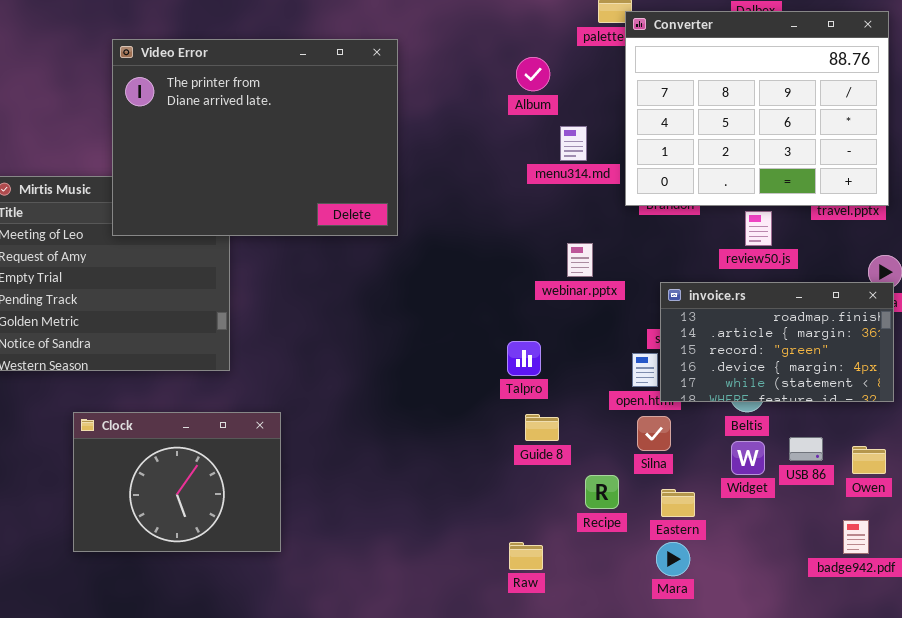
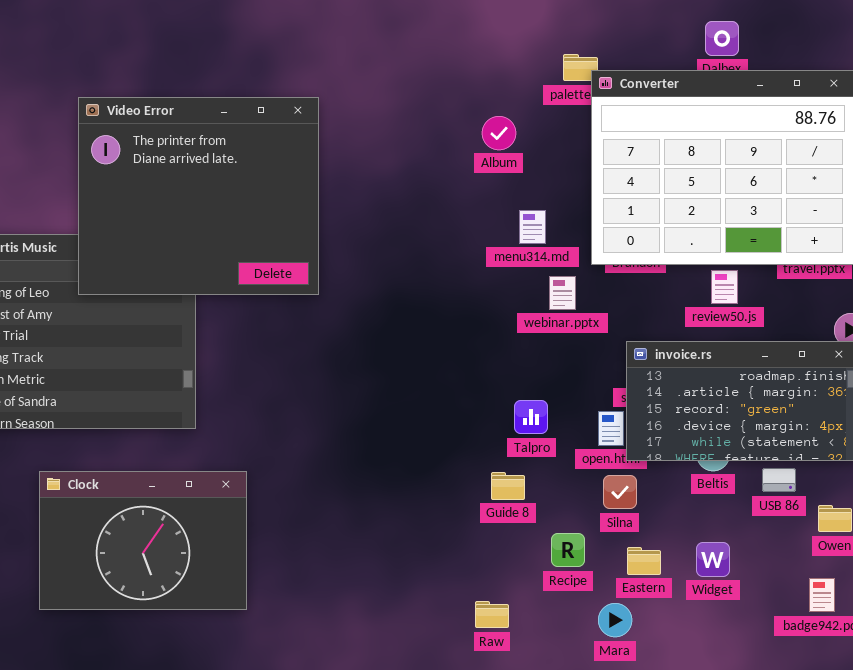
Video Error: [112,39,398,236] -> [78,97,319,295], resized
menu314.md: [560,126,587,161] -> [519,210,546,244], moved
webinar.pptx: [567,243,593,277] -> [549,276,576,310], moved
Talpro: [507,341,541,376] -> [514,400,548,434], moved
USB 86: [789,437,823,461] -> [762,468,796,492], moved
Widget: [731,441,765,475] -> [696,542,730,577], moved
Mara: [656,542,690,576] -> [598,603,632,637], moved

